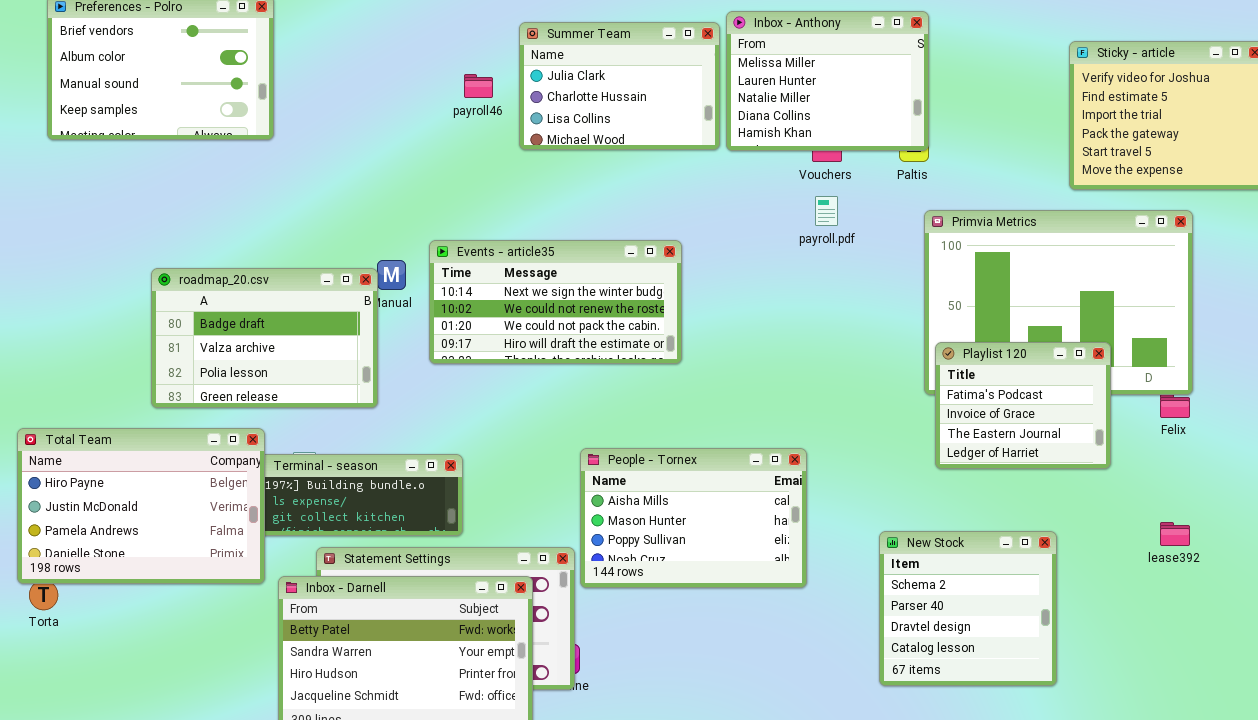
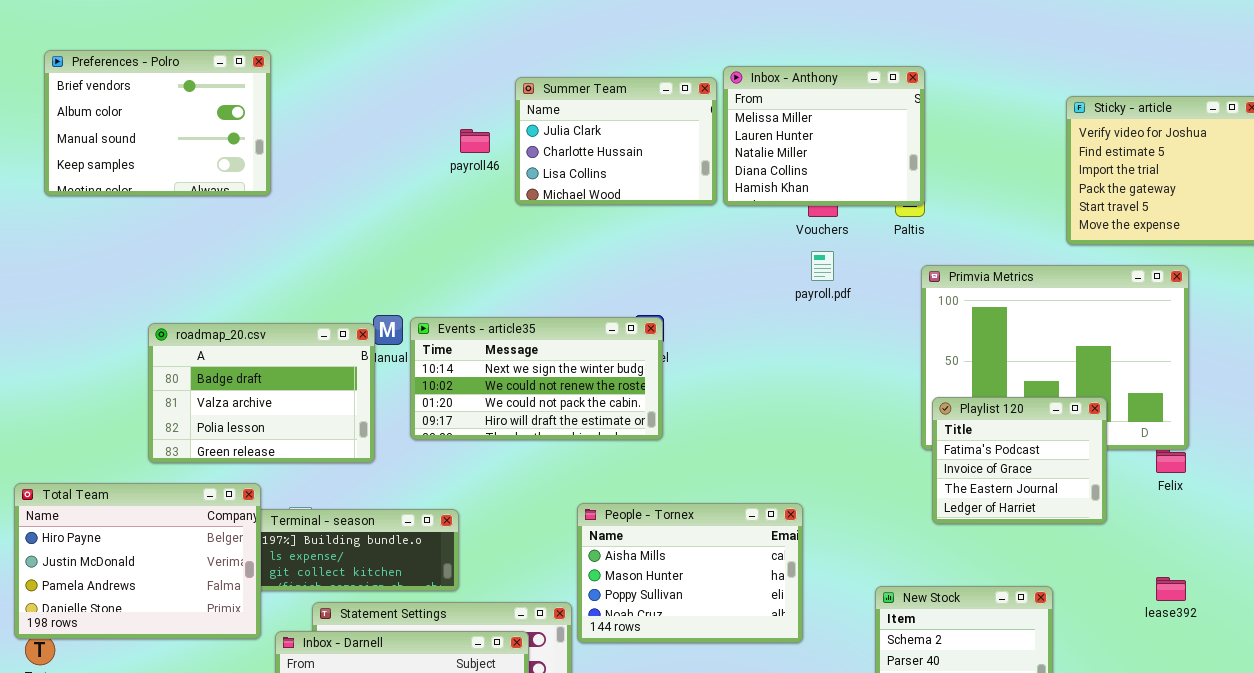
Events - article35: [429,240,682,364] -> [410,317,663,440], moved

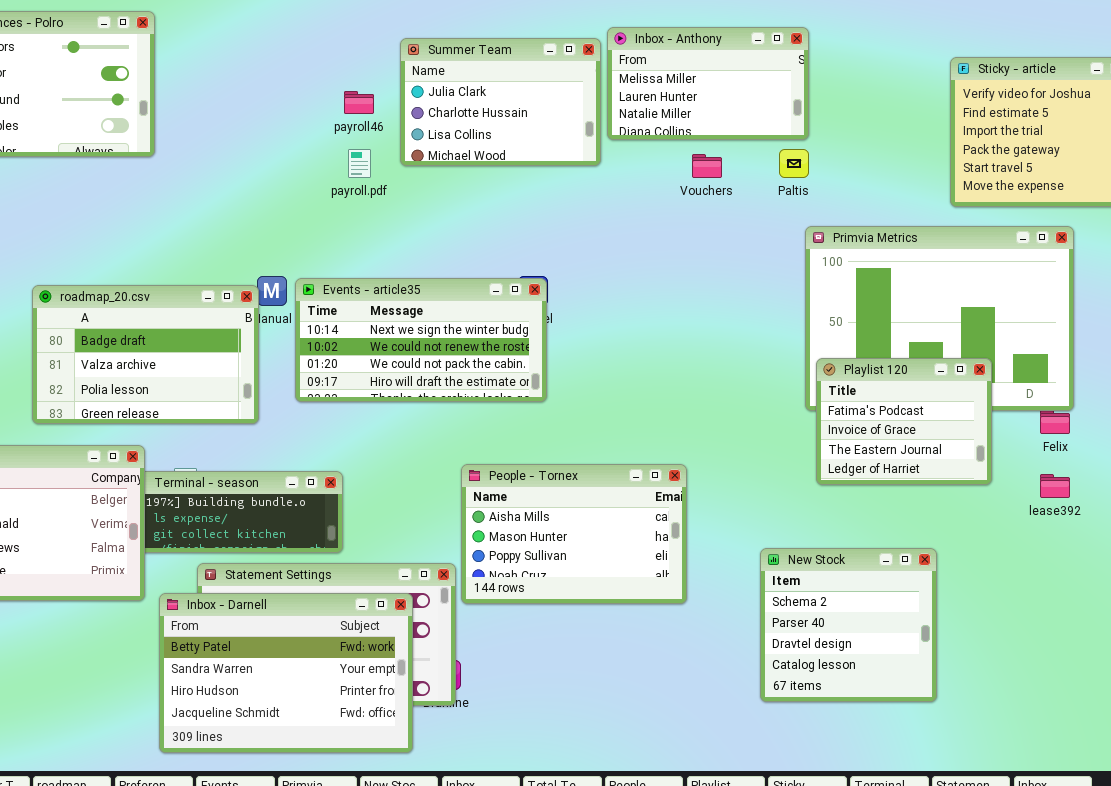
Inbox - Anthony: [723,66,925,206] -> [607,27,809,140], resized
payroll.pdf: [811,251,834,281] -> [348,149,371,178], moved
lease392: [1156,577,1186,601] -> [1040,474,1070,498], moved

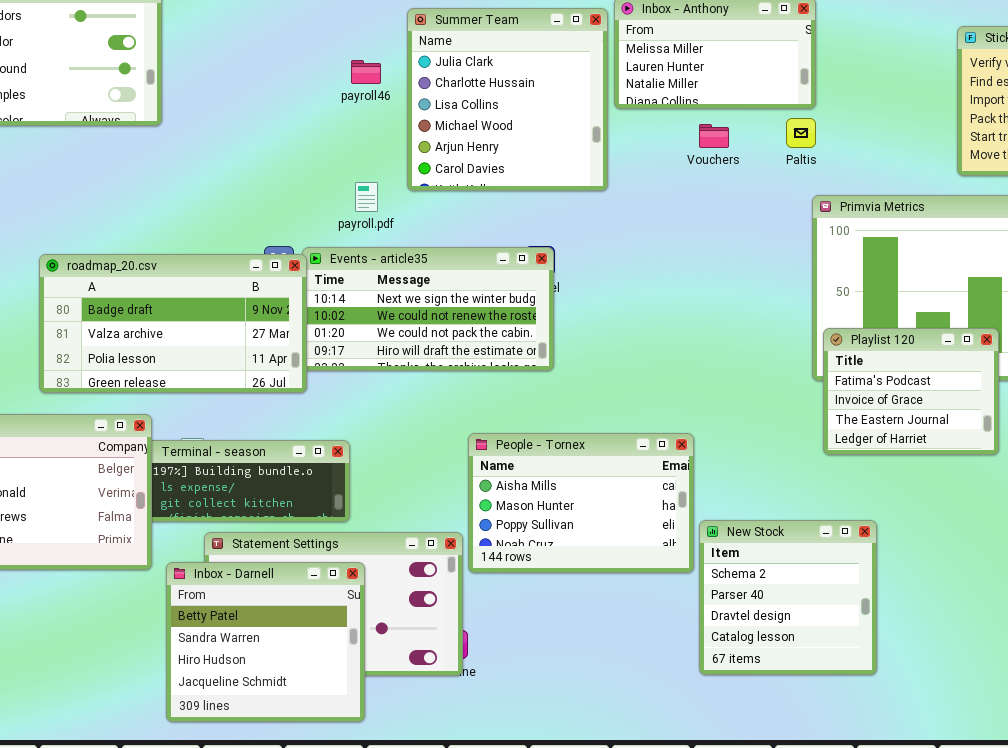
Summer Team: [400,38,601,166] -> [407,8,608,191], resized
payroll.pdf: [348,149,371,178] -> [355,182,378,212], moved
roadmap_20.csv: [32,285,259,424] -> [39,254,307,393], resized
New Stock: [760,548,937,702] -> [699,520,877,675], moved
Inbox - Darnell: [159,593,413,753] -> [166,562,365,722], resized

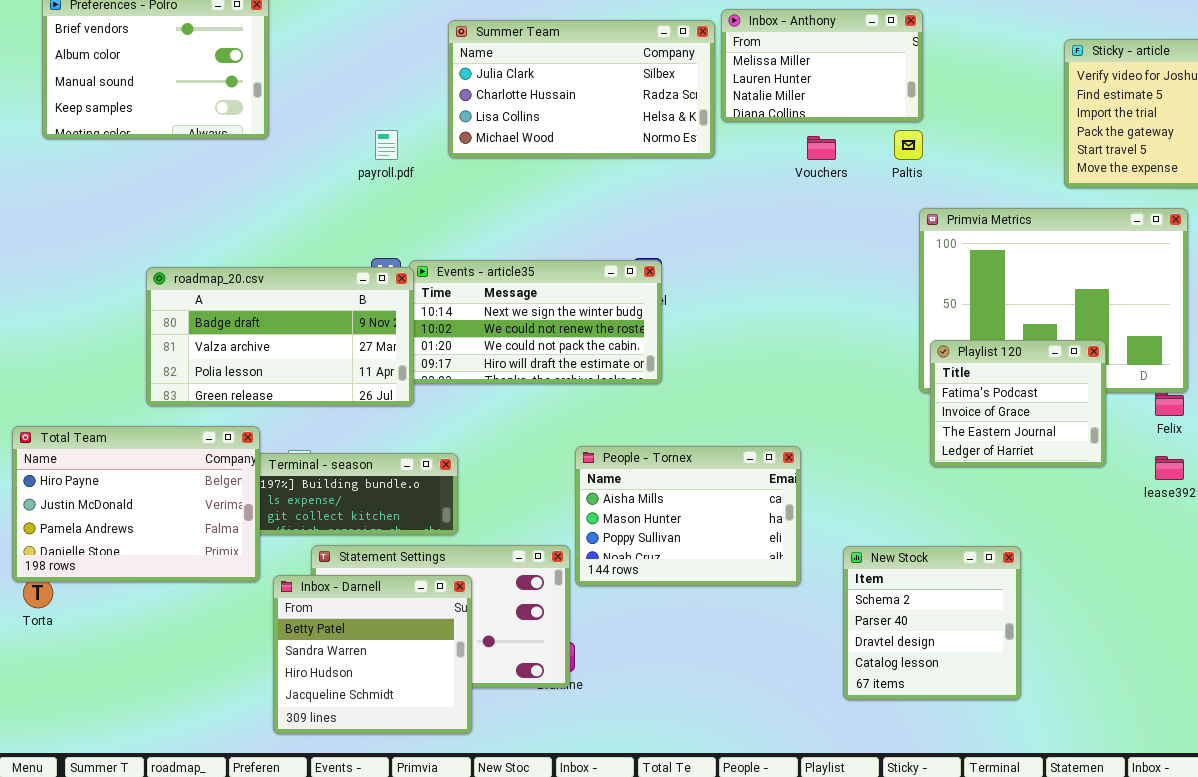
Summer Team: [407,8,608,191] -> [448,20,715,158], resized
payroll.pdf: [355,182,378,212] -> [375,130,398,160], moved
New Stock: [699,520,877,675] -> [843,546,1021,700], moved

